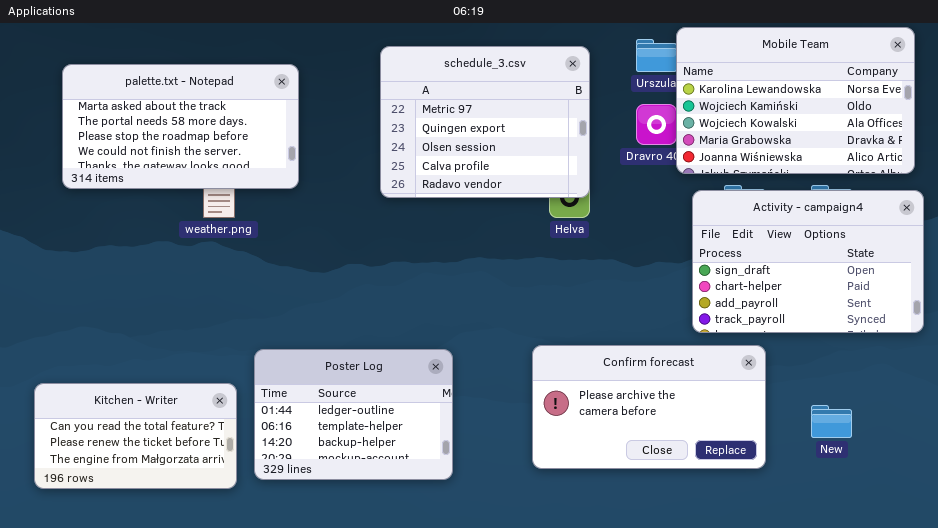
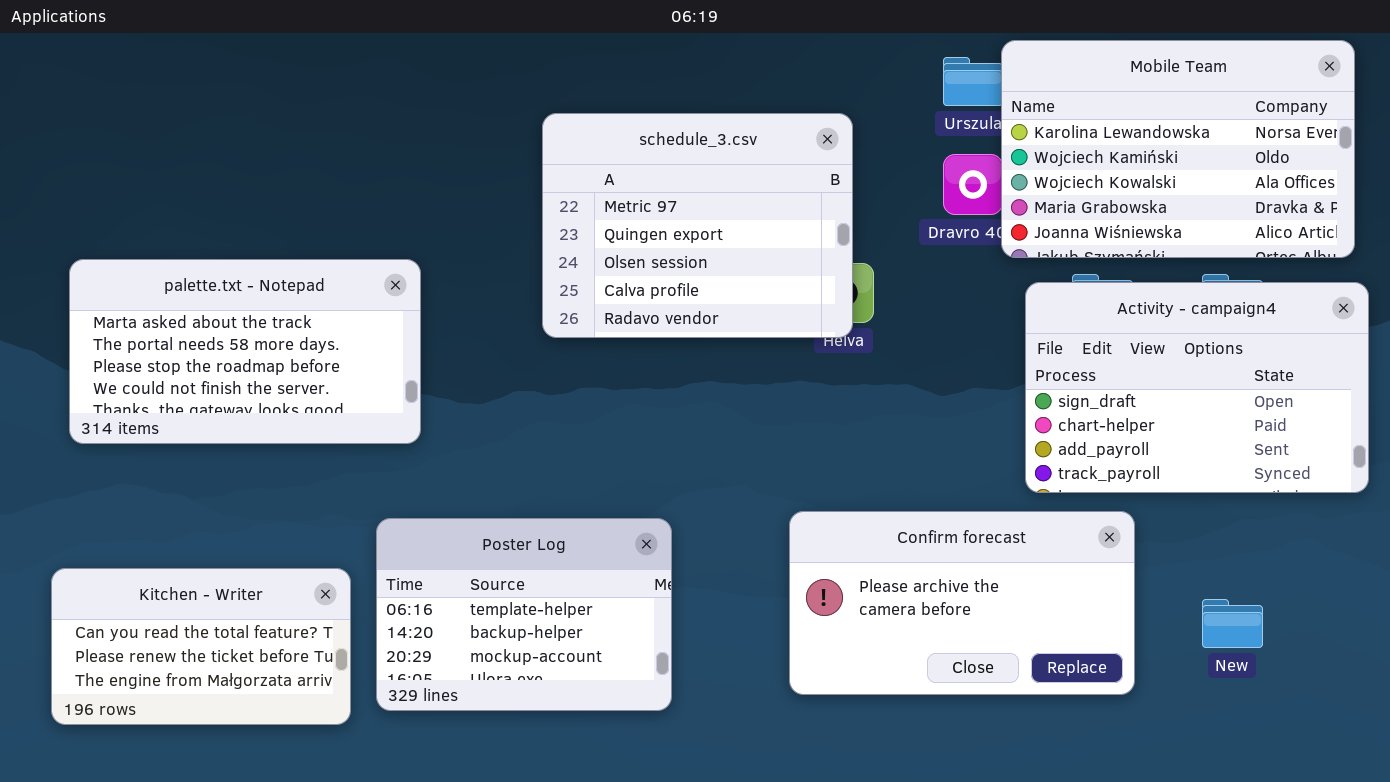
schedule_3.csv: [380,46,590,198] -> [542,113,853,338], moved
palette.txt - Notepad: [62,64,299,189] -> [69,259,421,444], moved
Poster Log: [254,349,453,480] -> [376,518,672,711], scrolled down 1 row

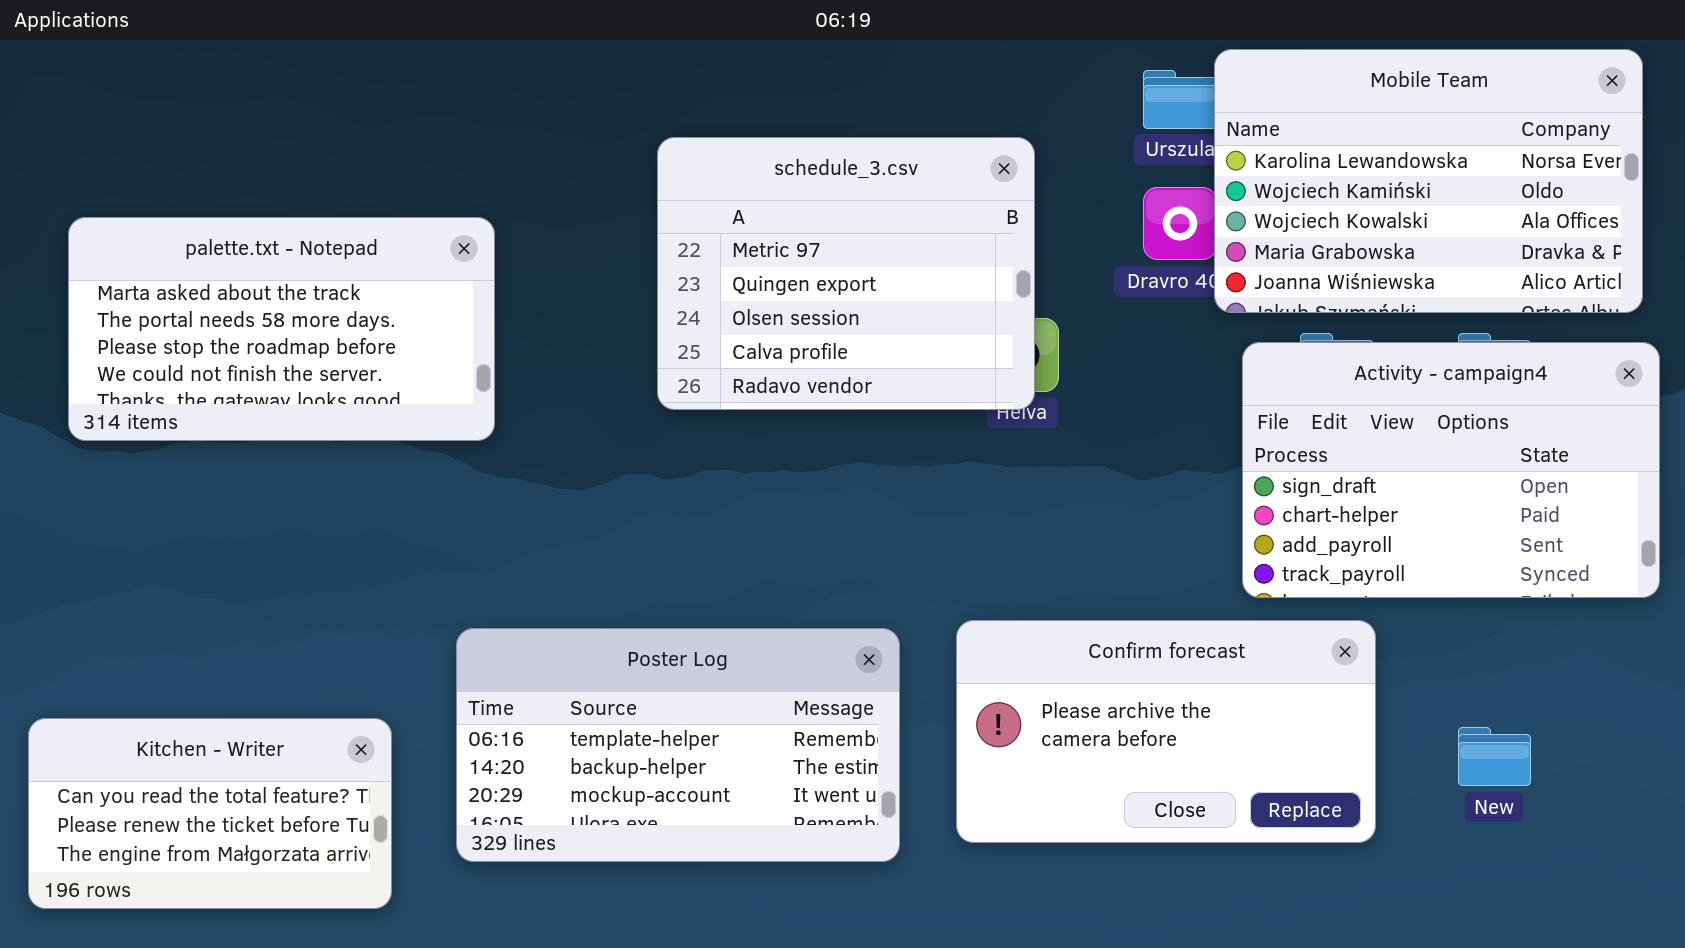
palette.txt - Notepad: [69,259,421,444] -> [68,217,495,441], moved
Poster Log: [376,518,672,711] -> [456,628,900,862], resized
Kitchen - Writer: [51,568,351,725] -> [28,718,392,909], moved

